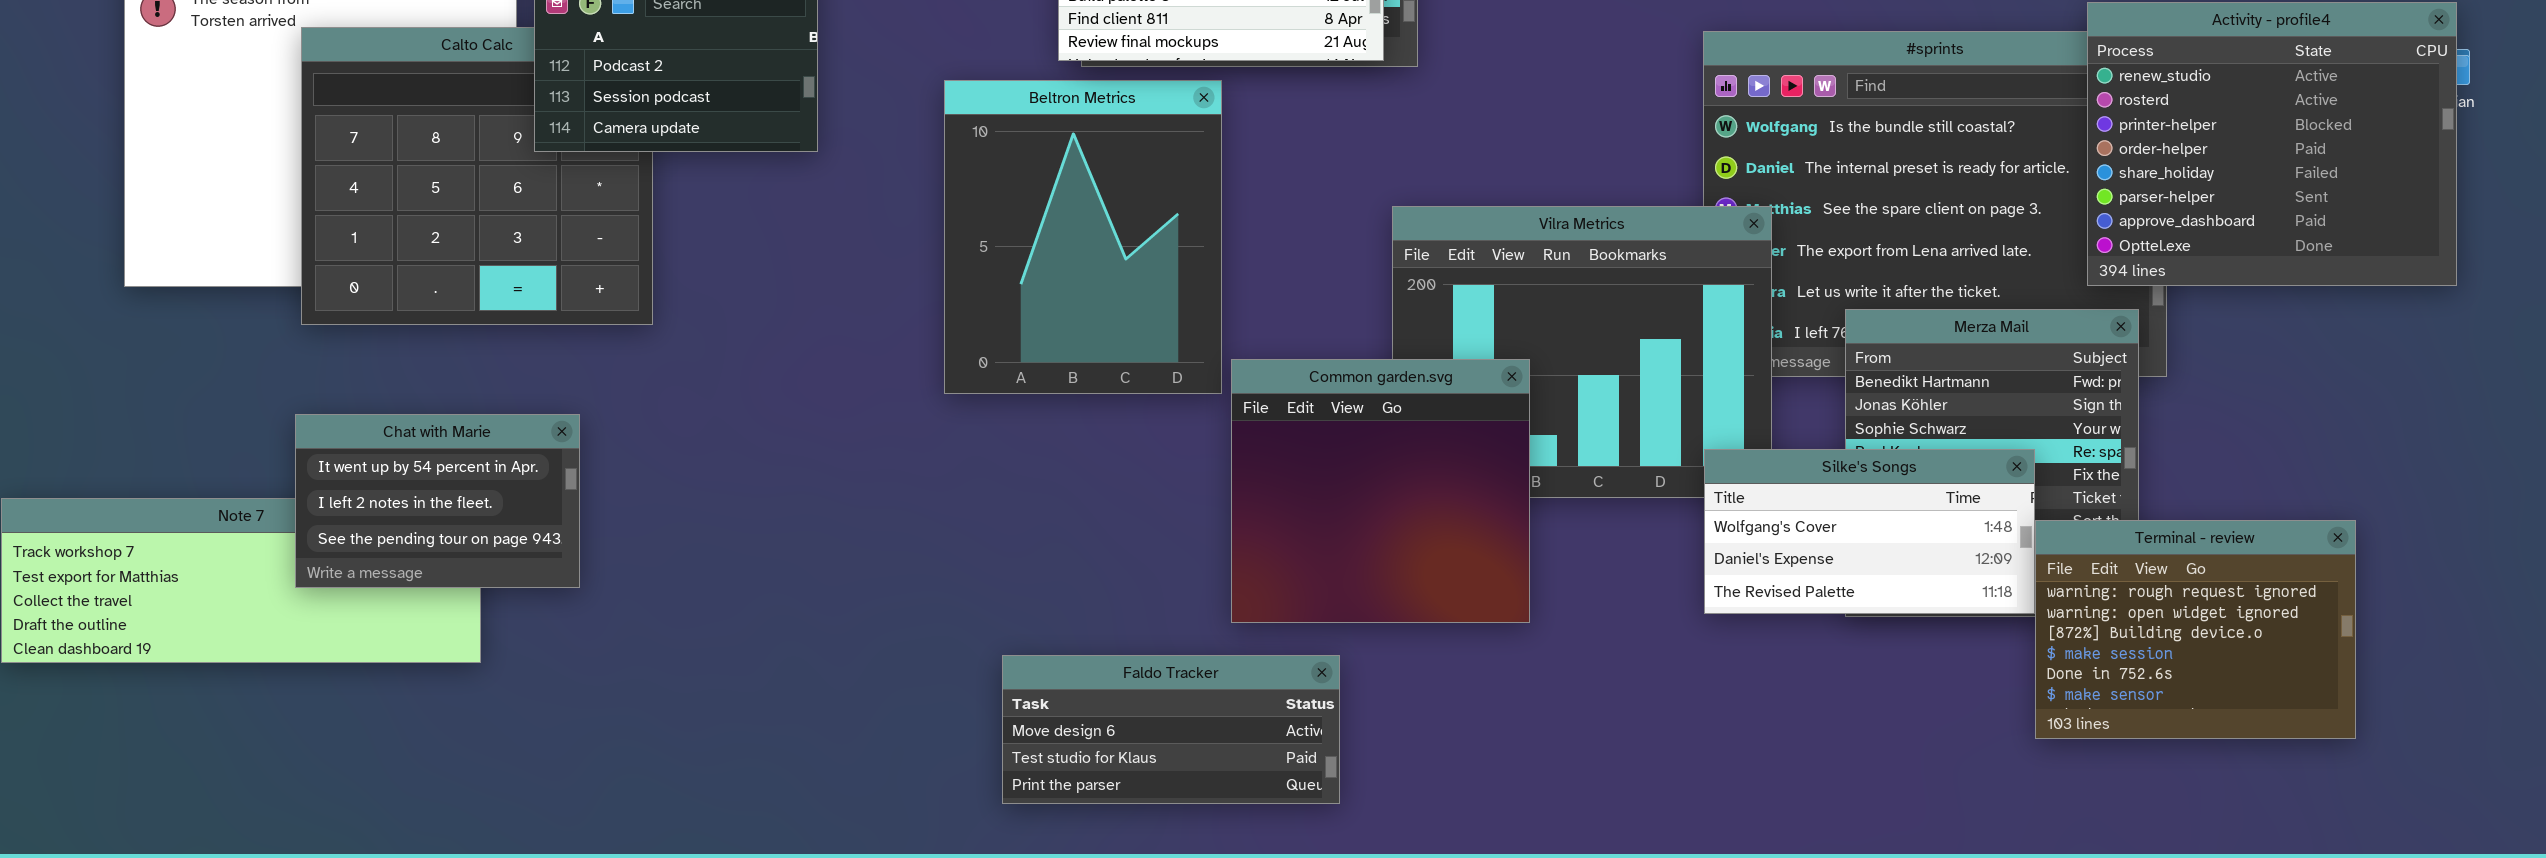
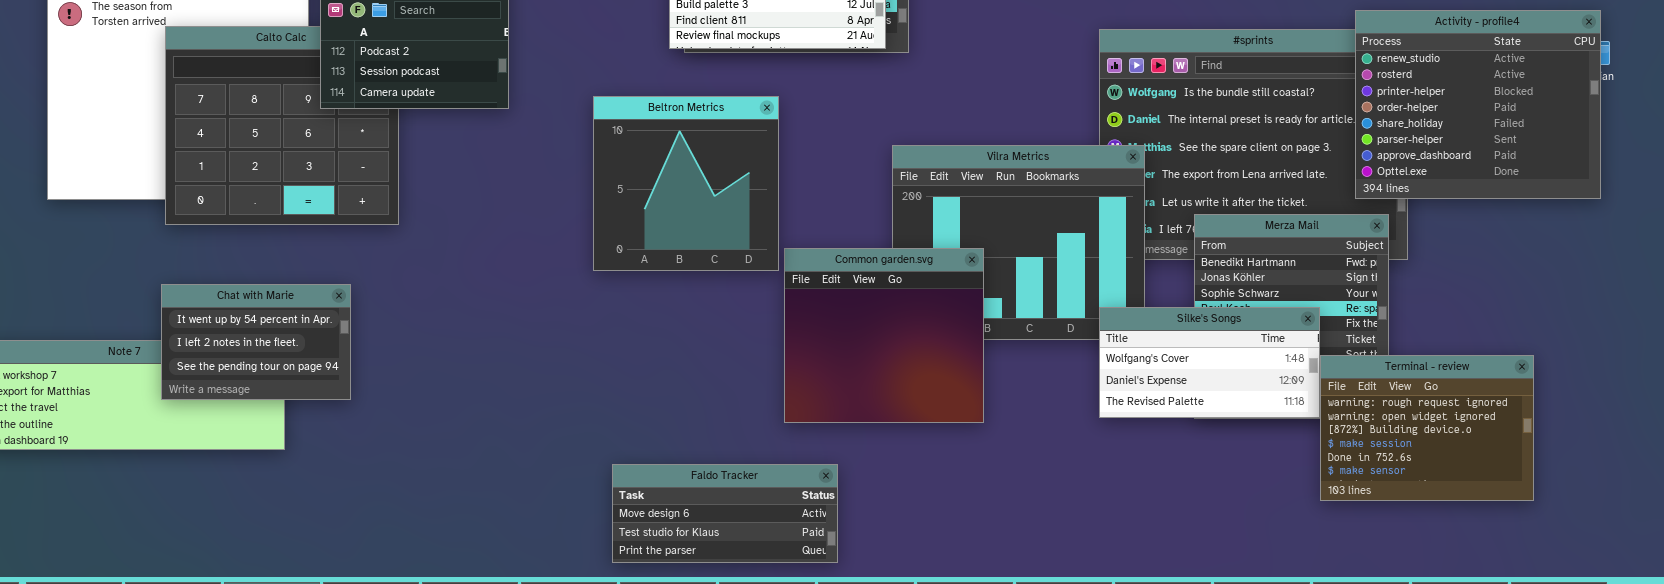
Beltron Metrics: [944,80,1222,394] -> [593,96,779,271], resized
Faldo Tracker: [1002,655,1340,804] -> [612,464,838,563], moved

